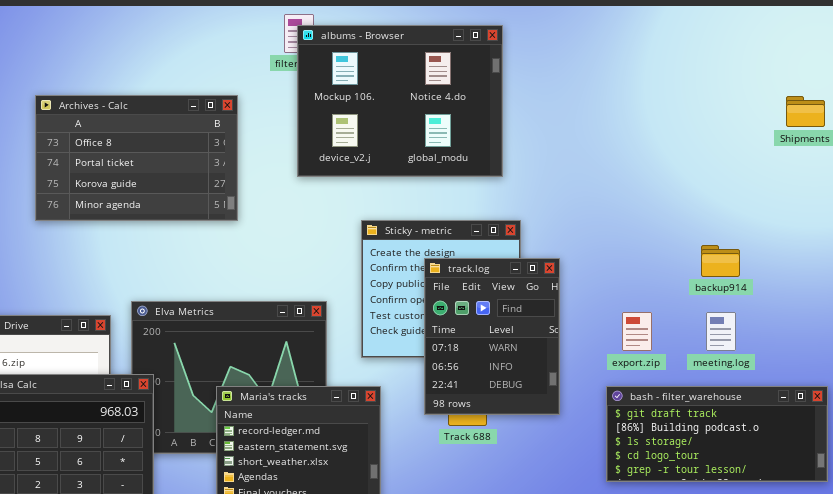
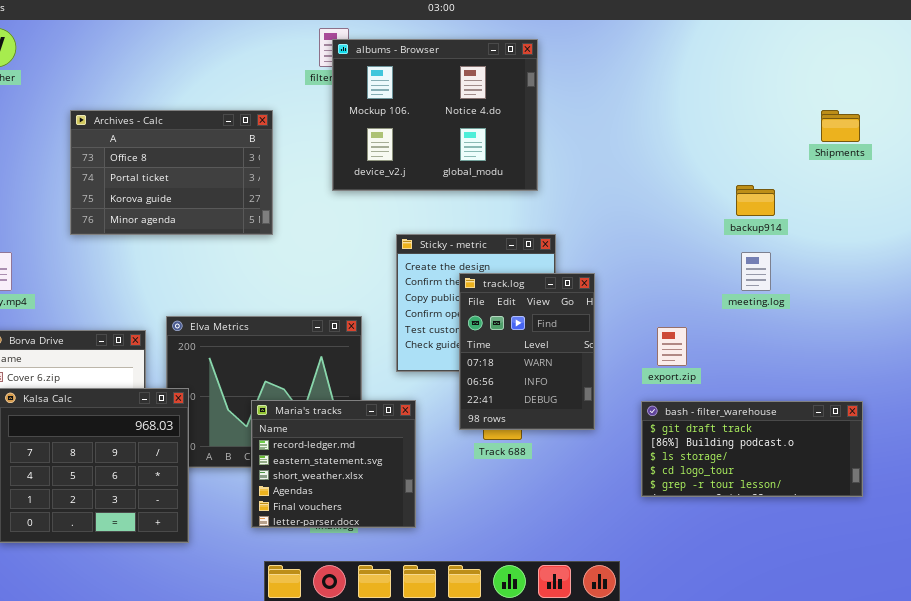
backup914: [701,245,740,277] -> [736,185,775,216], moved
meeting.log: [706,312,736,351] -> [741,252,771,291], moved

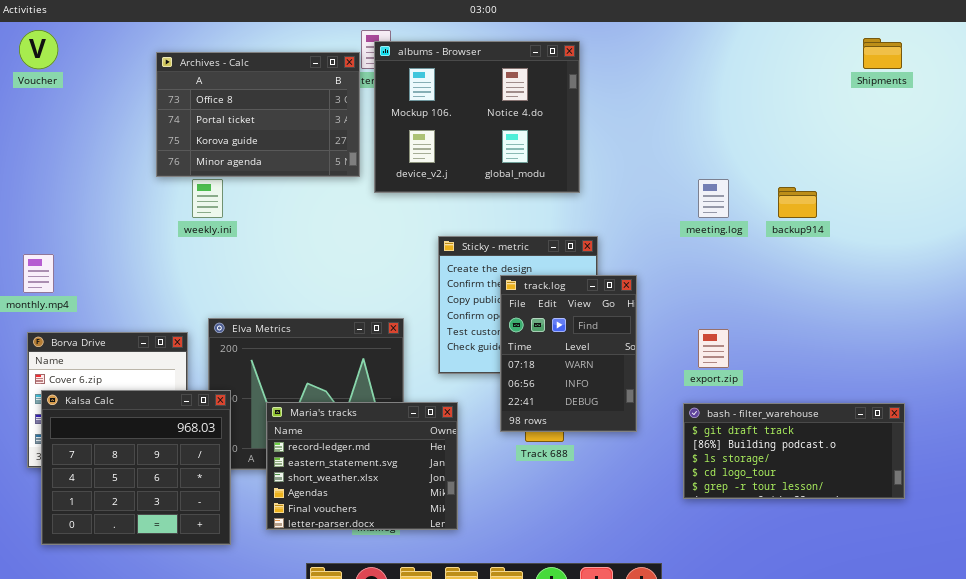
Archives - Calc: [70,110,273,235] -> [156,52,360,177], moved
Shipments: [821,110,860,142] -> [863,38,902,69], moved
meeting.log: [741,252,771,291] -> [698,179,729,218], moved
Maria's tracks: [251,400,416,528] -> [266,402,458,530], resized

